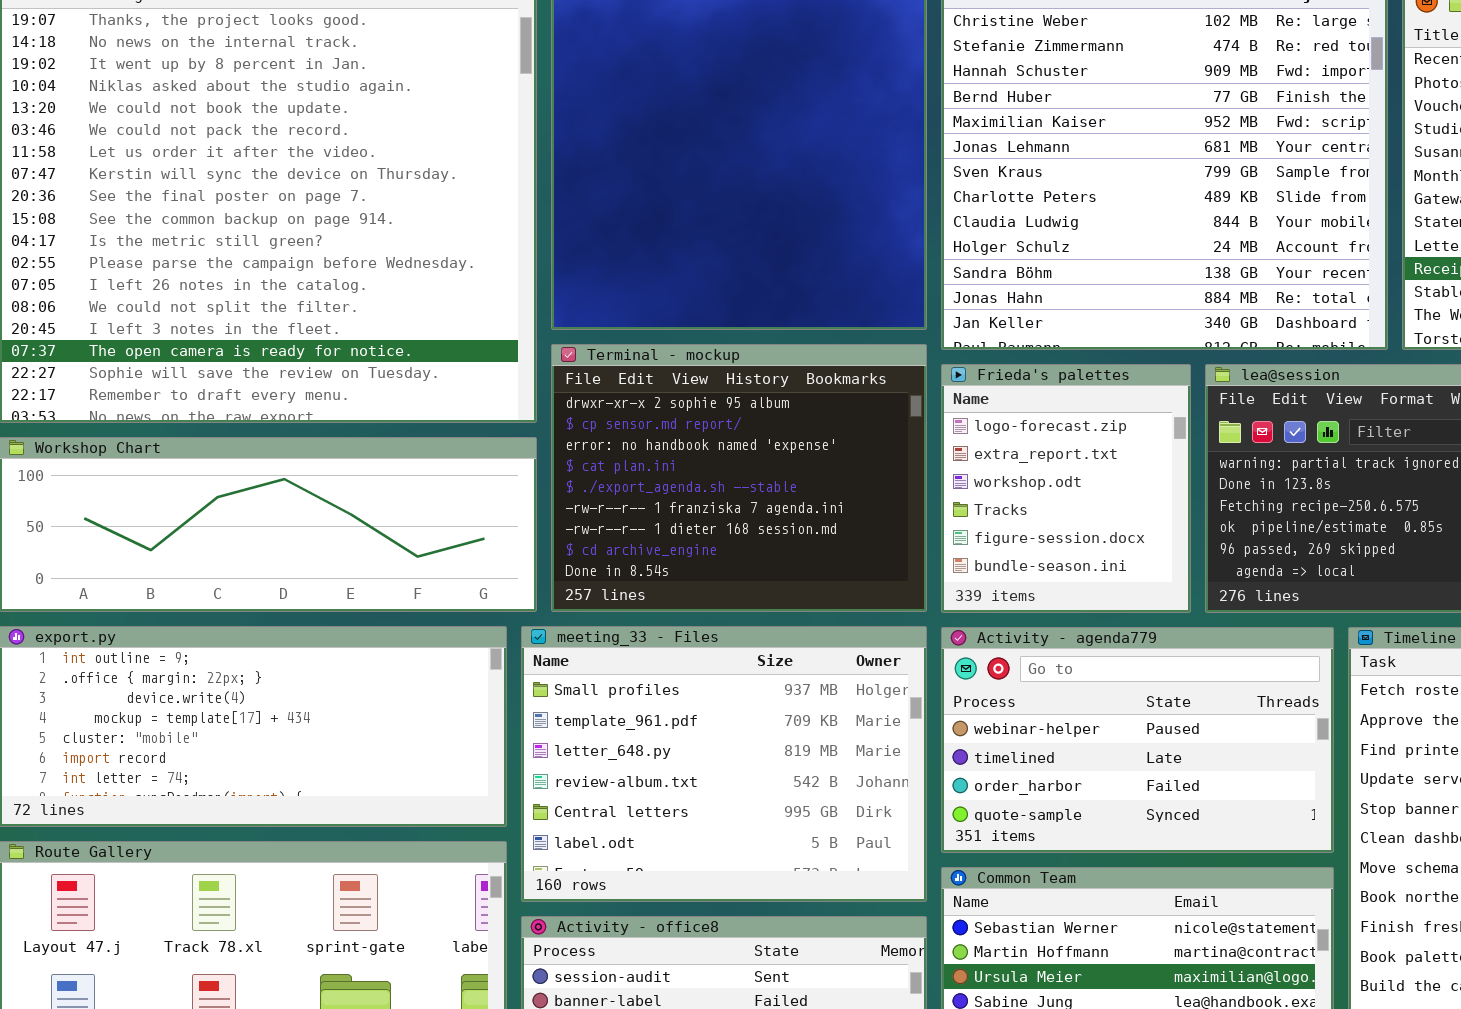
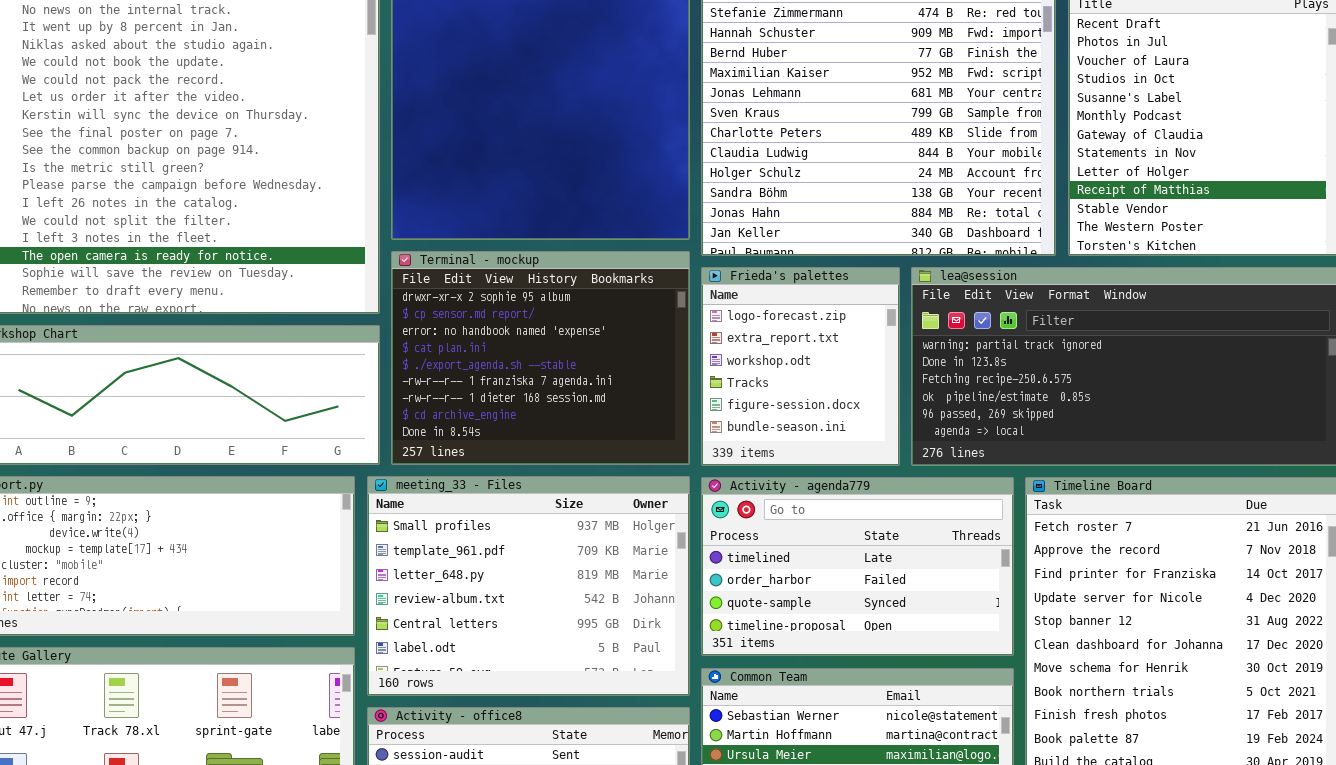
Activity - agenda779: [941,627,1334,853] -> [701,477,1014,656], scrolled down 1 row

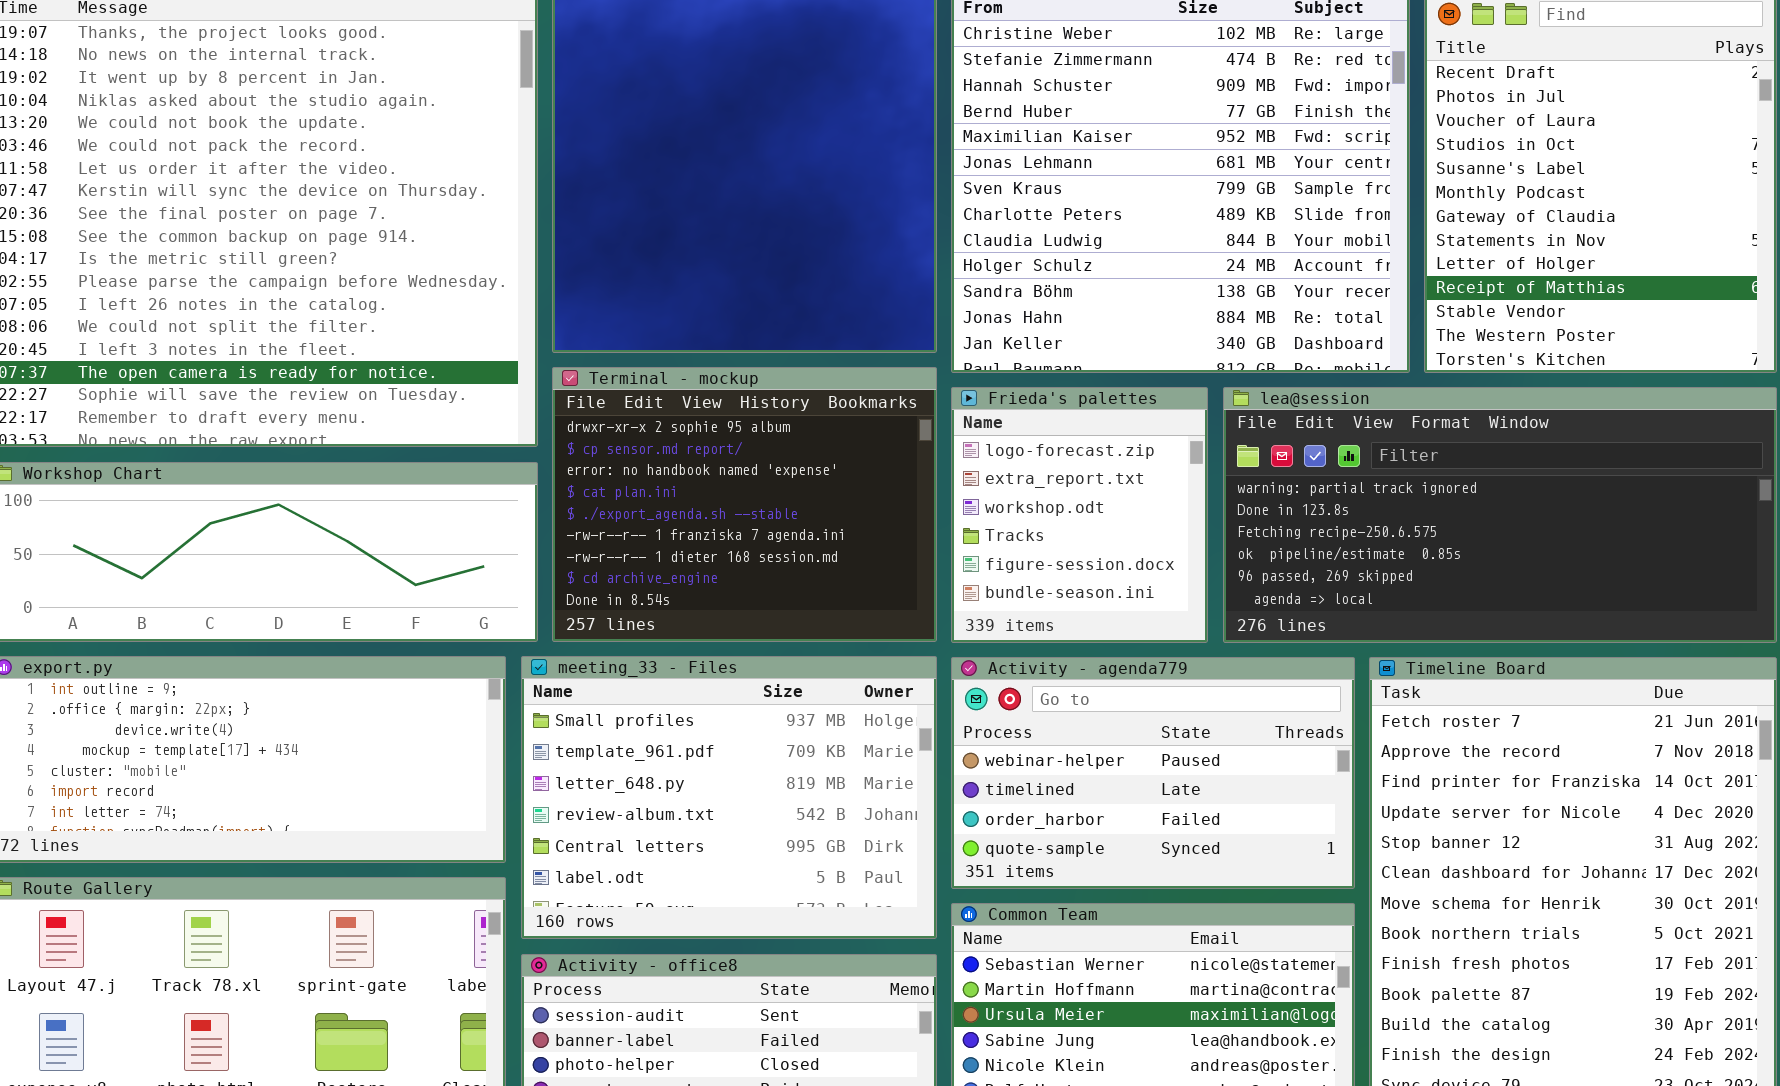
Activity - agenda779: [701,477,1014,656] -> [951,657,1355,889], scrolled up 1 row

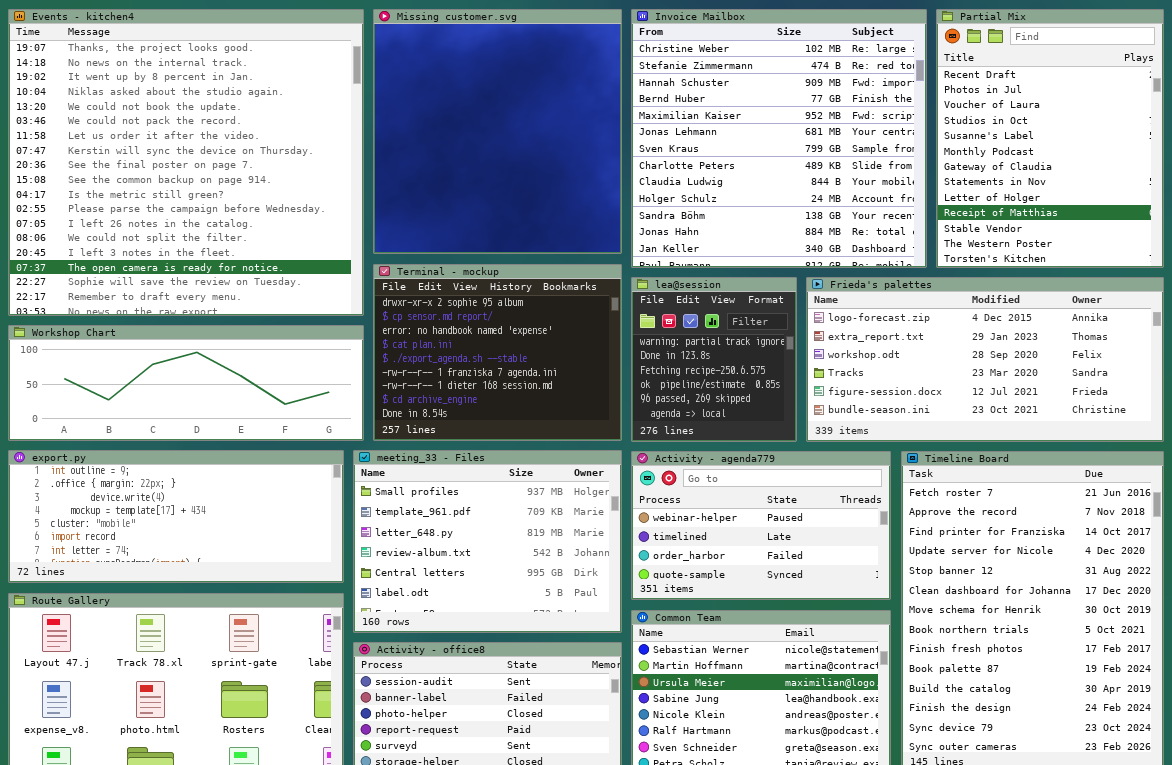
Frieda's palettes: [951,387,1208,643] -> [806,277,1164,442], moved, resized
lea@session: [1223,387,1777,643] -> [631,277,797,442], moved, resized

